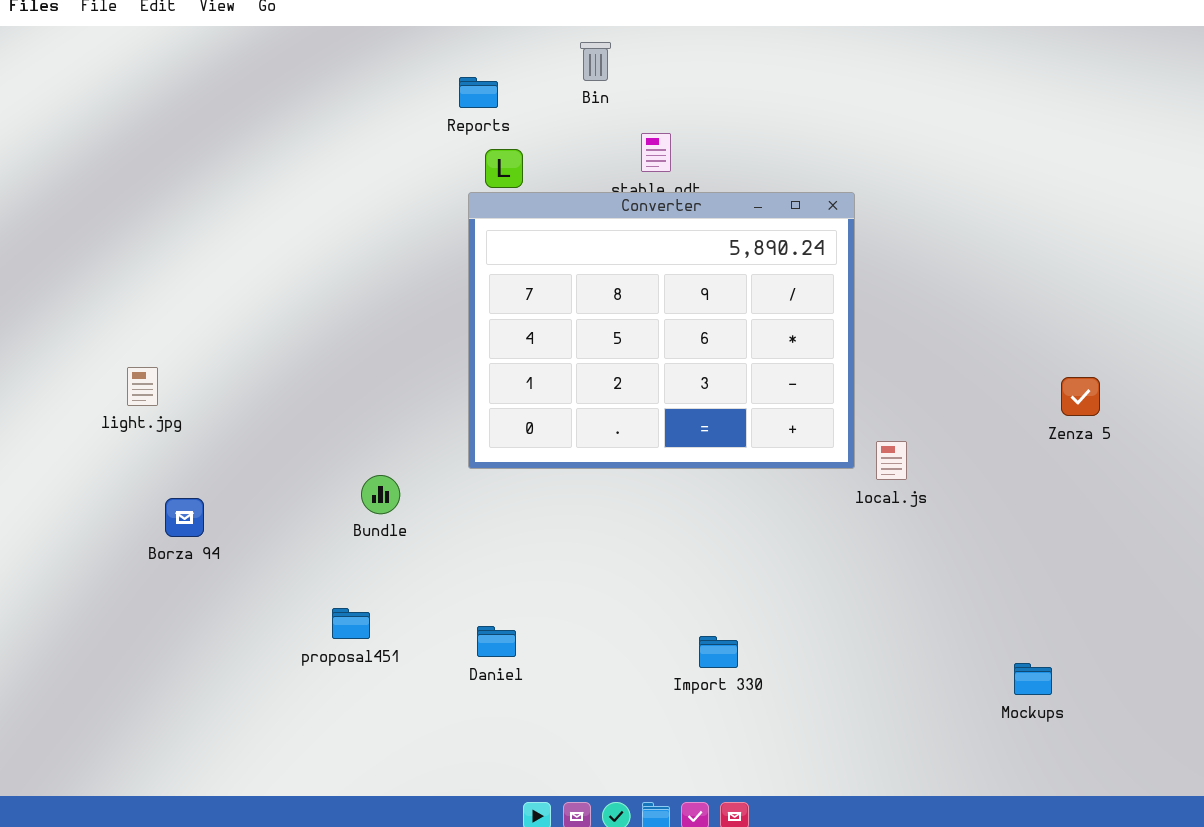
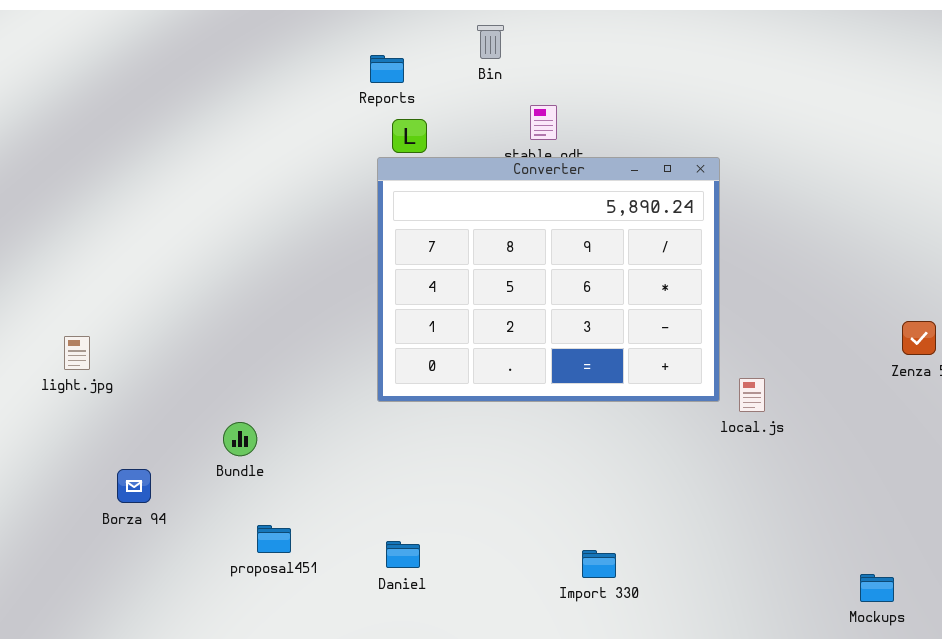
light.jpg: [127,367,158,406] -> [64,336,90,370], moved
Bundle: [361,475,400,514] -> [223,422,257,456], moved
Borza 94: [165,498,204,537] -> [117,469,151,503], moved

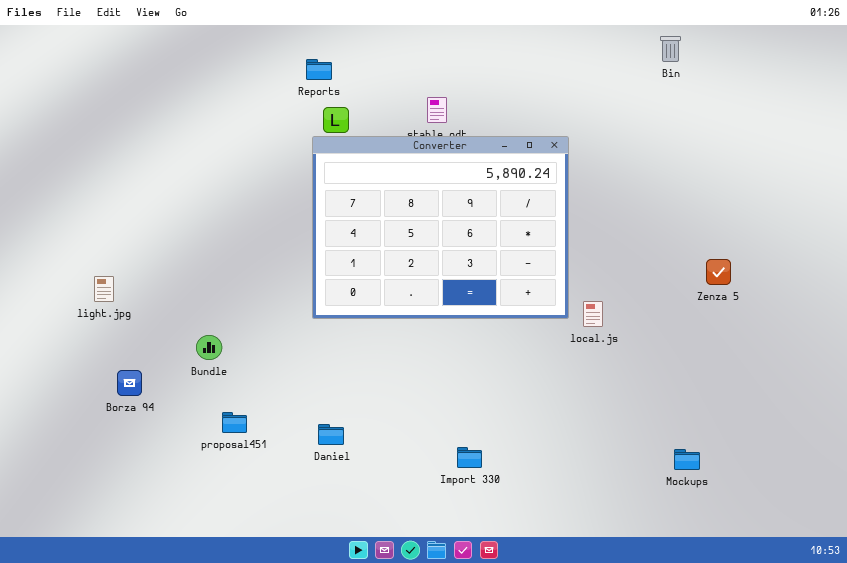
Bin: [477,25,504,59] -> [660,36,681,62], moved
light.jpg: [64,336,90,370] -> [94,276,114,302], moved
Import 330: [582,550,616,578] -> [457,447,482,468], moved

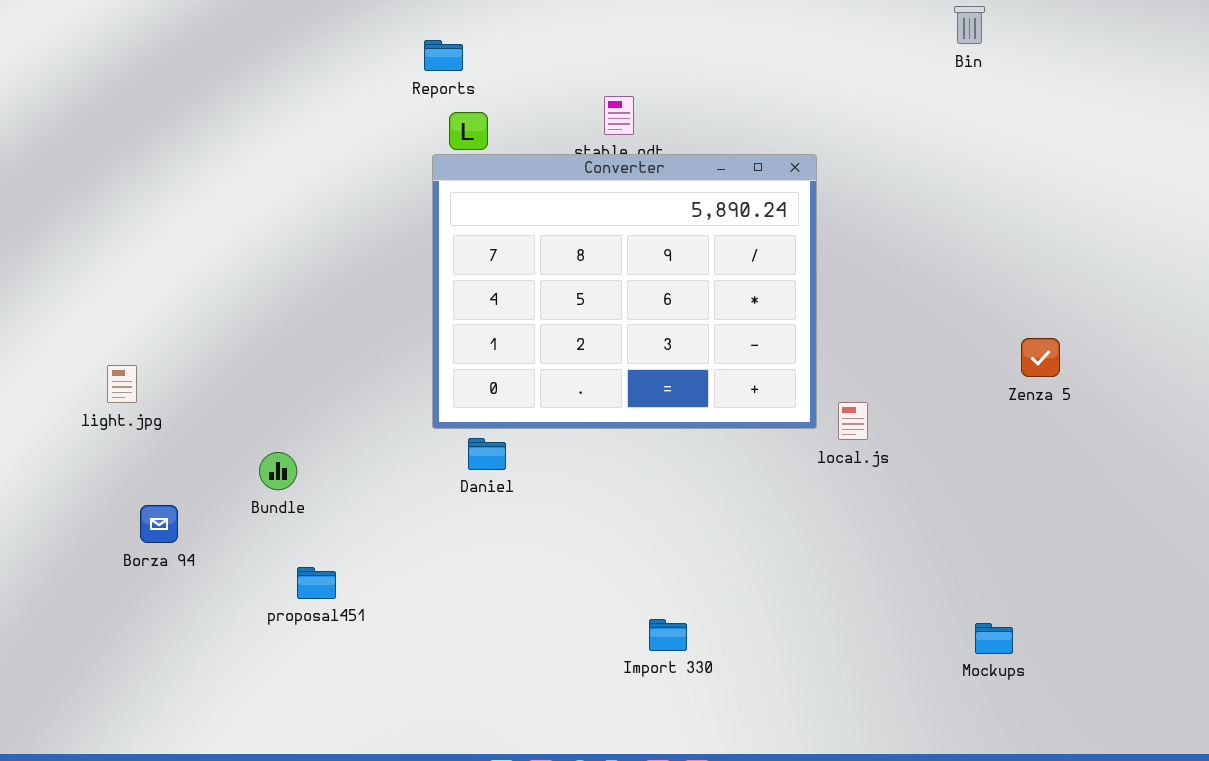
Daniel: [318,424,344,445] -> [468,438,506,470], moved

